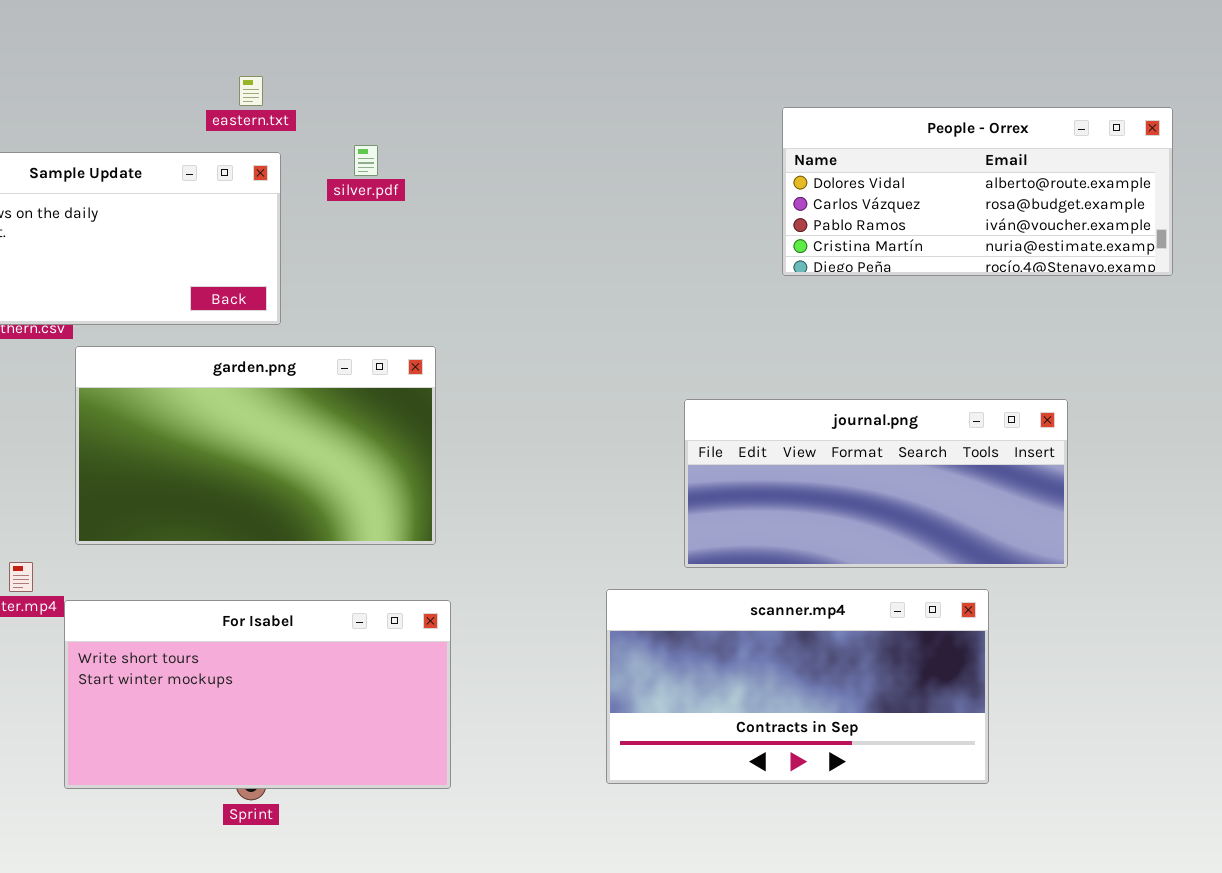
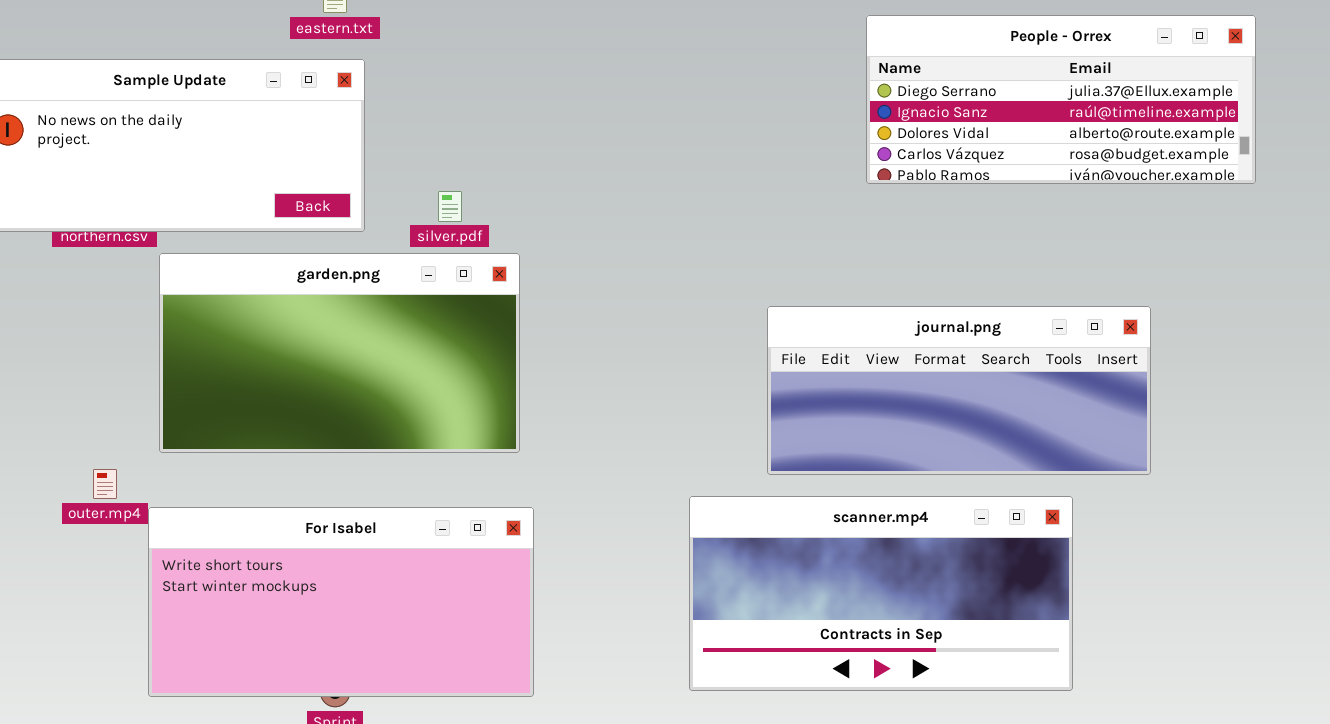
People - Orrex: [782,107,1173,276] -> [866,15,1256,184], scrolled up 2 rows
silver.pdf: [354,145,378,176] -> [438,191,462,222], moved

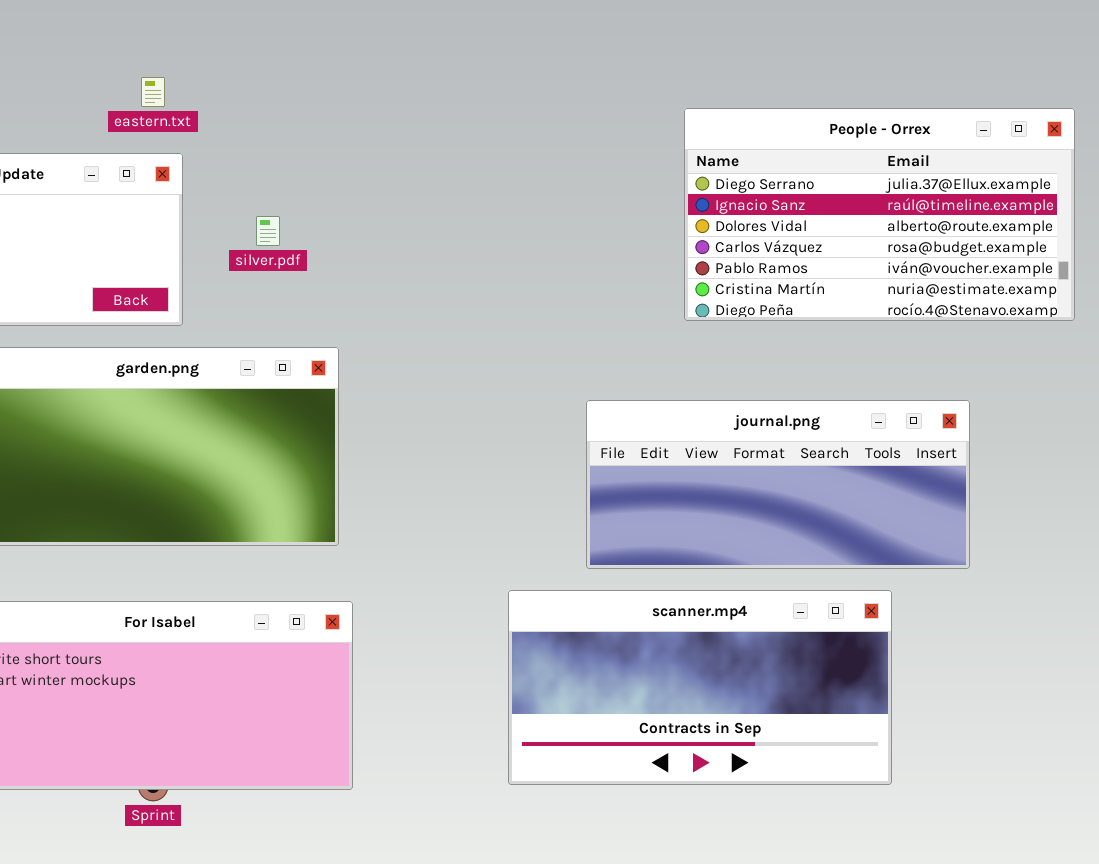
People - Orrex: [866,15,1256,184] -> [684,108,1075,321], resized
silver.pdf: [438,191,462,222] -> [256,216,280,246], moved

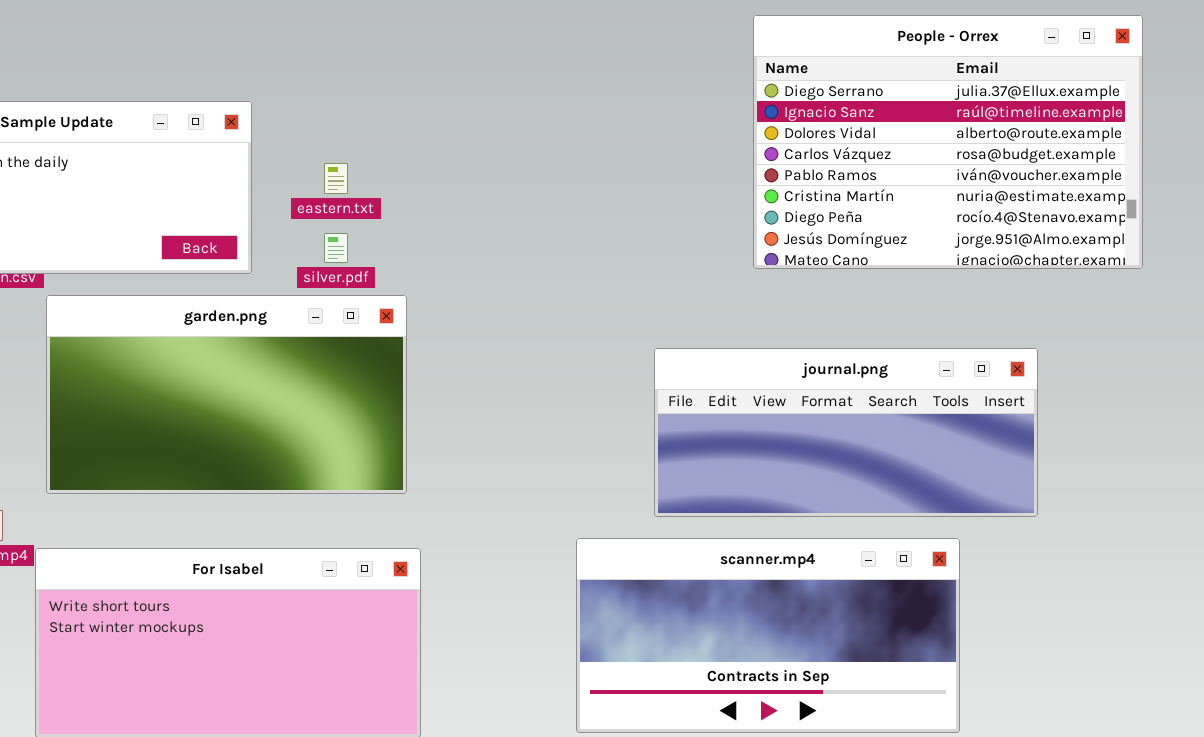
eastern.txt: [141,77,165,107] -> [324,163,348,194], moved
People - Orrex: [684,108,1075,321] -> [753,15,1143,269], resized
silver.pdf: [256,216,280,246] -> [324,233,348,263], moved

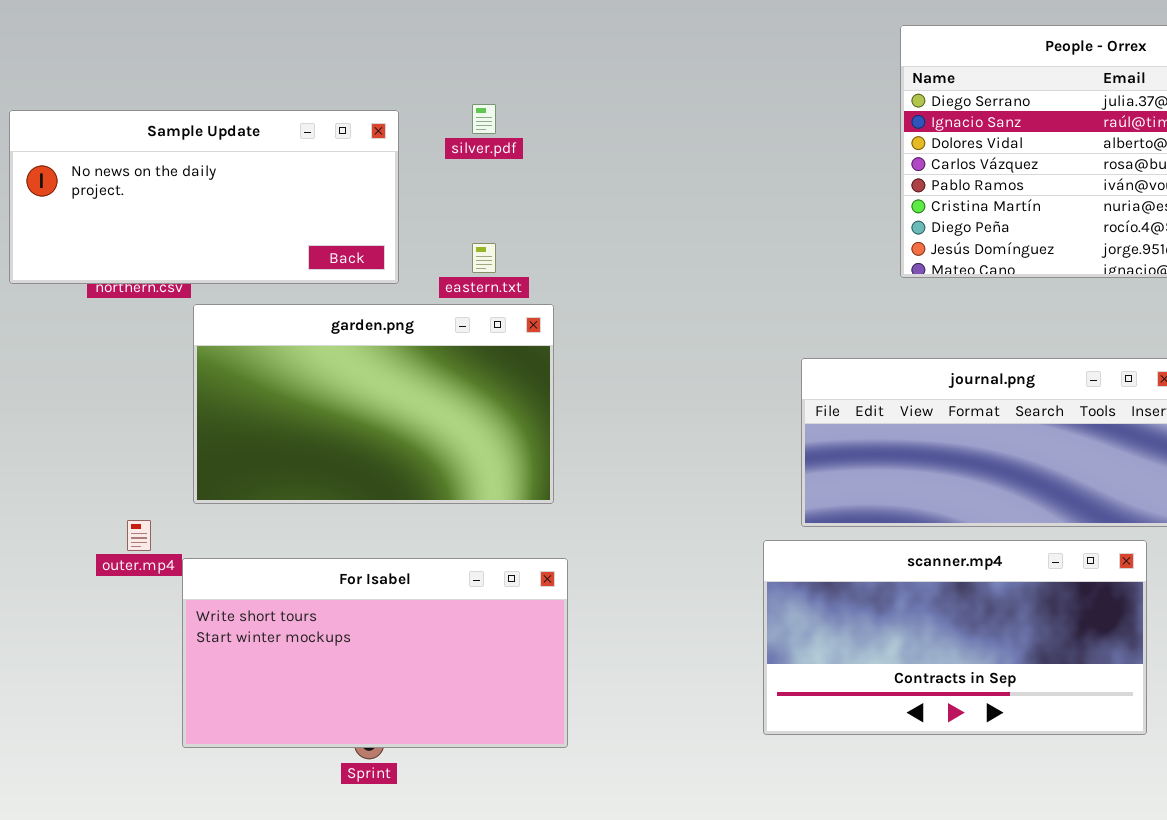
eastern.txt: [324,163,348,194] -> [472,243,496,273], moved
silver.pdf: [324,233,348,263] -> [472,104,496,134], moved
scanner.mp4: [576,538,960,733] -> [763,540,1147,735], moved

